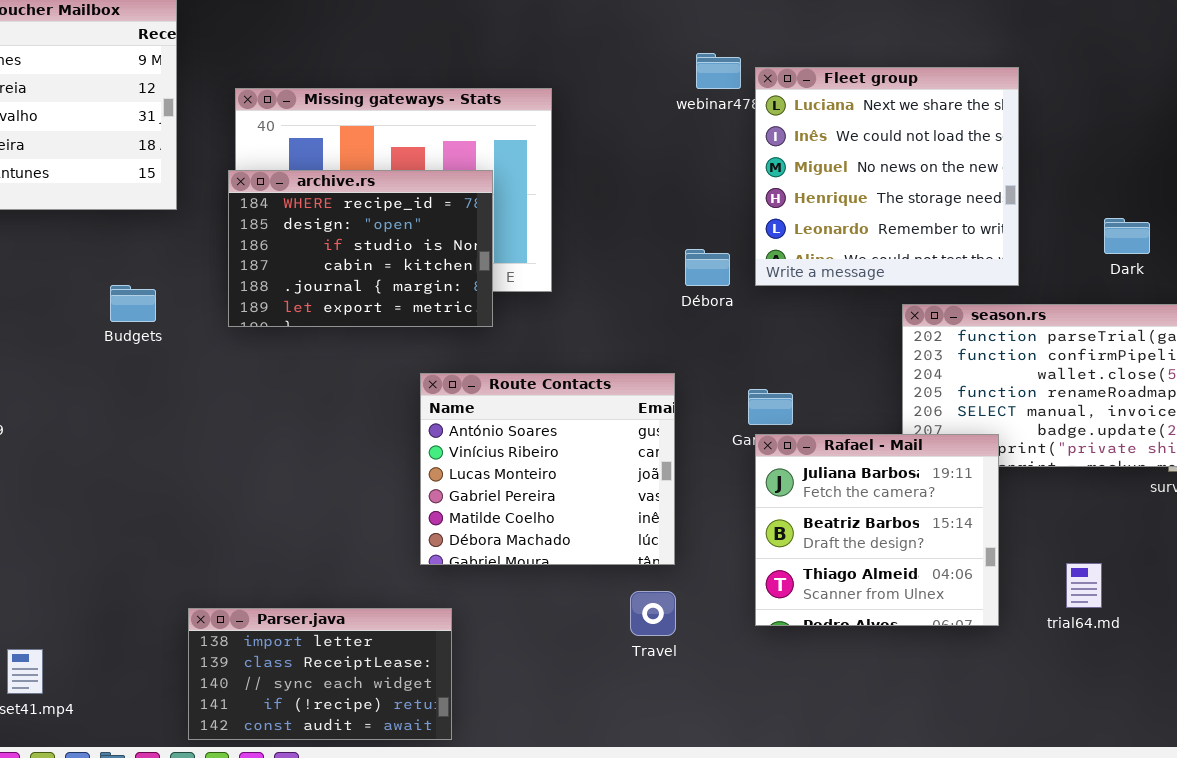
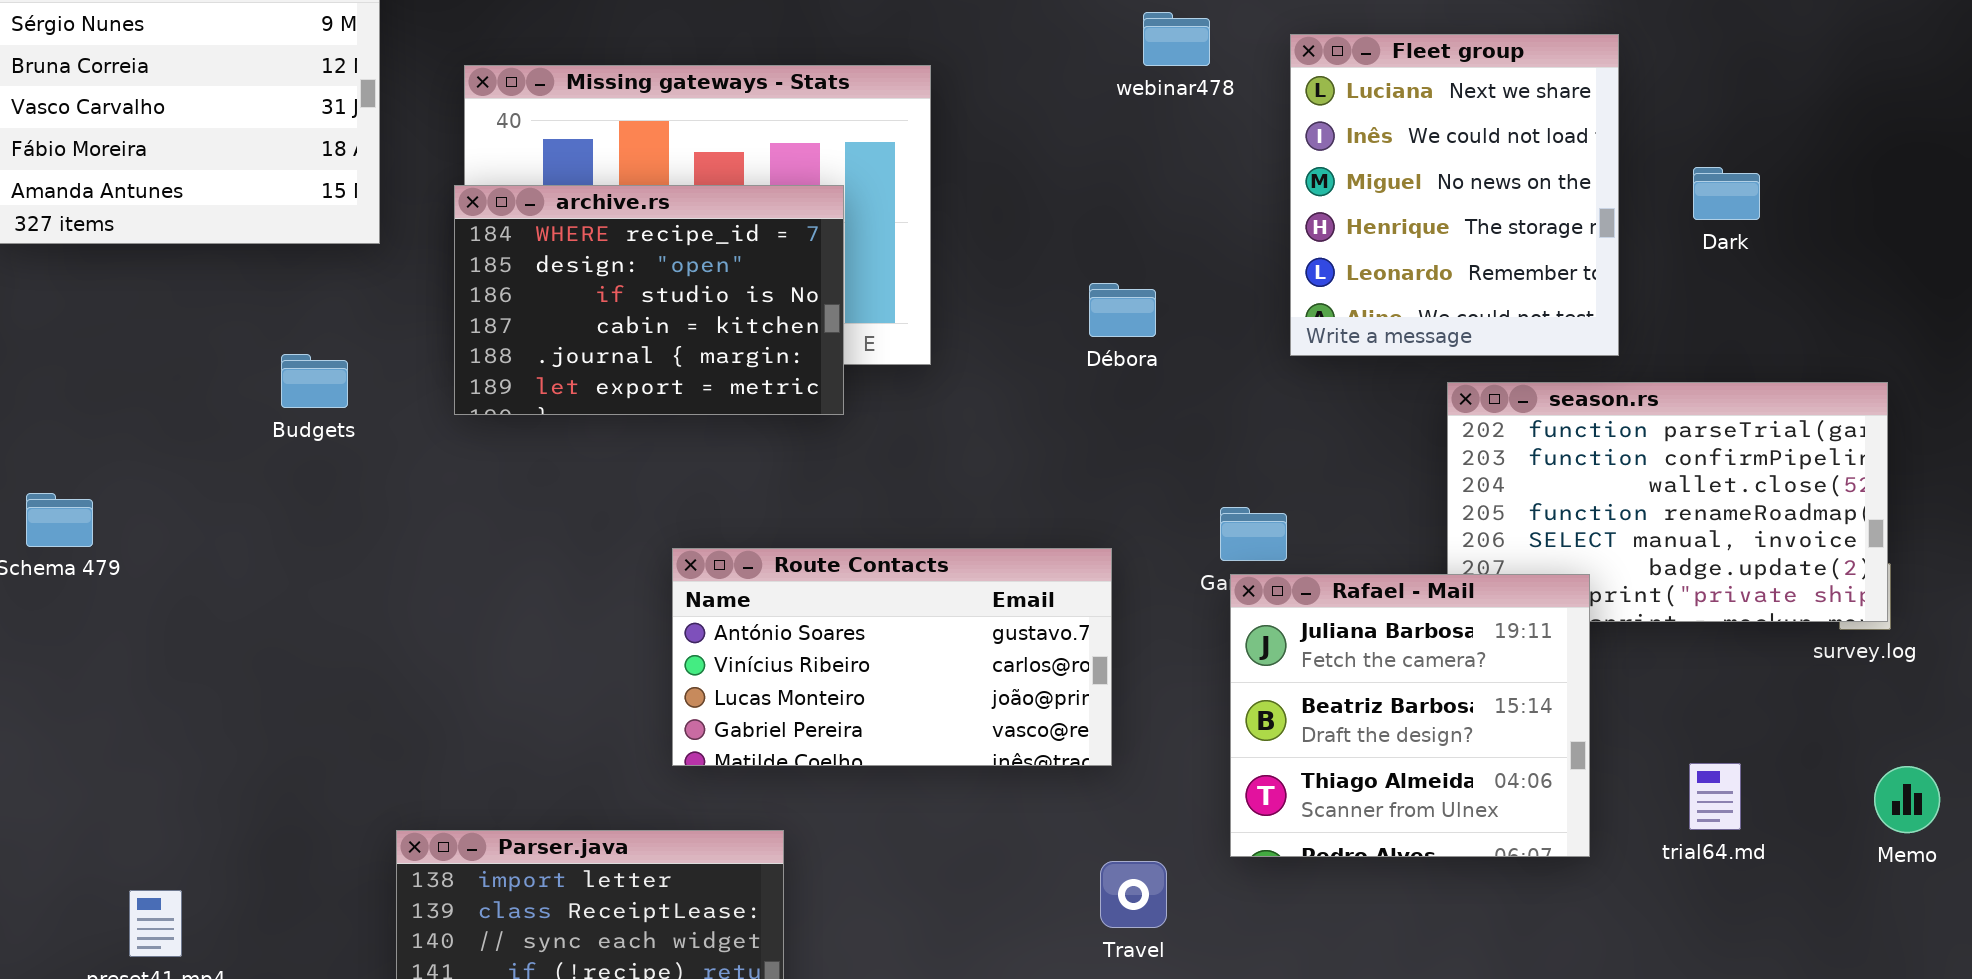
Fleet group: [755,67,1019,286] -> [1290,34,1619,356], resized
Dark: [1104,218,1150,254] -> [1693,167,1760,220], moved
Débora: [685,249,730,286] -> [1089,283,1156,337], moved
Route Contacts: [420,373,675,565] -> [672,548,1112,766], resized
Travel: [630,591,676,636] -> [1100,861,1167,928], moved

